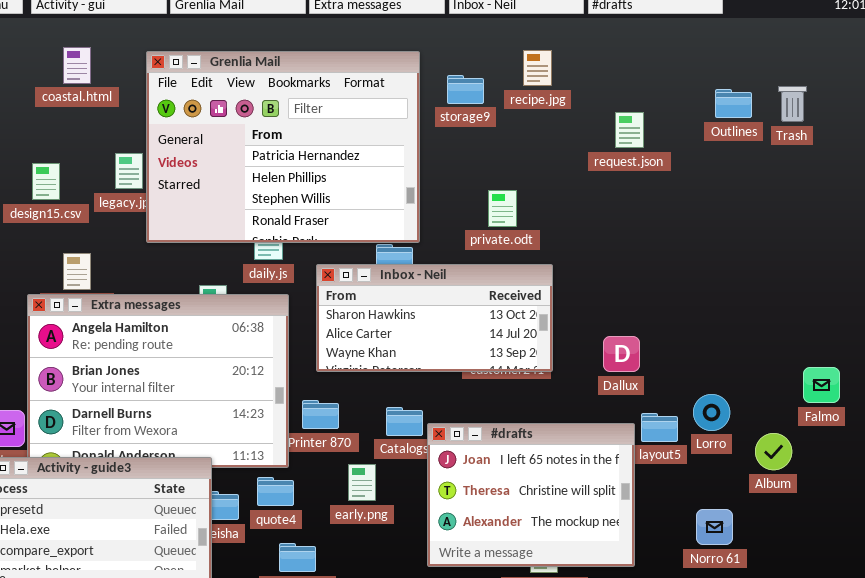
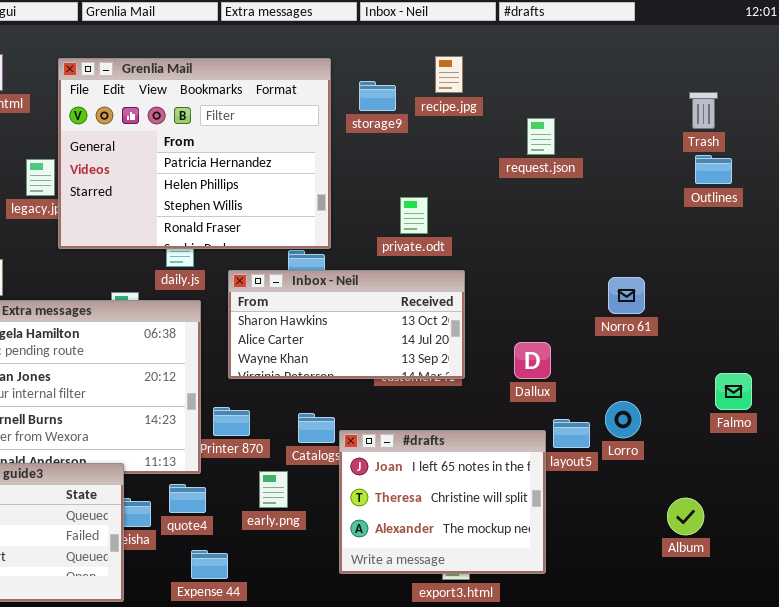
Outlines: [715,89,752,118] -> [695,155,732,184], moved
Album: [755,433,792,470] -> [667,498,704,535], moved
Norro 61: [696,509,733,545] -> [608,277,645,314], moved

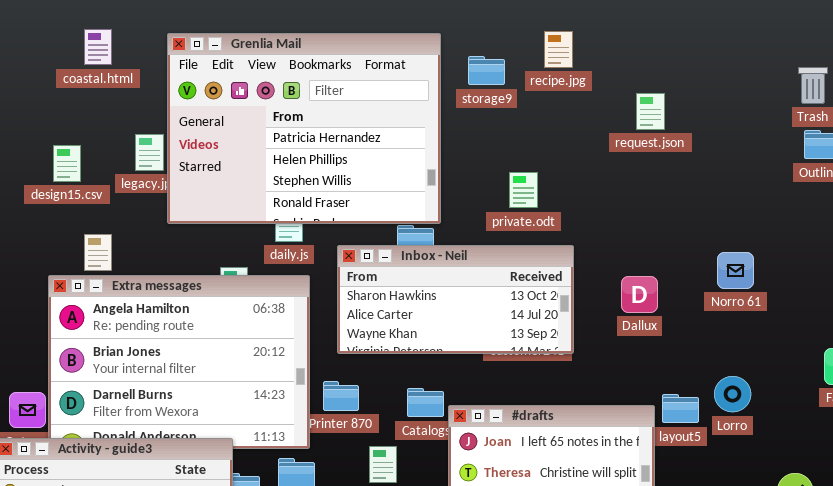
Dallux: [514,342,551,379] -> [621,276,658,313], moved

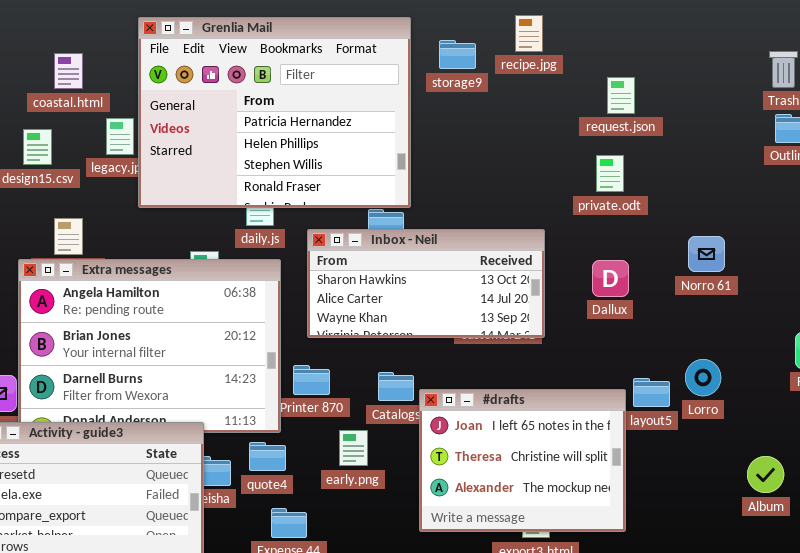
coastal.html: [84,29,112,65] -> [54,53,83,89], moved
private.odt: [509,172,538,208] -> [596,155,624,192], moved

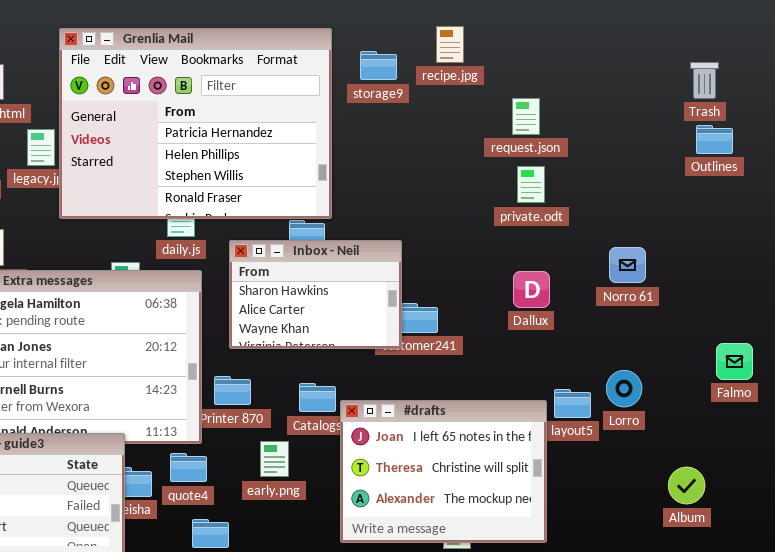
request.json: [607,77,635,114] -> [512,98,540,135], moved
Inbox - Neil: [307,229,545,338] -> [229,240,402,349], resized

